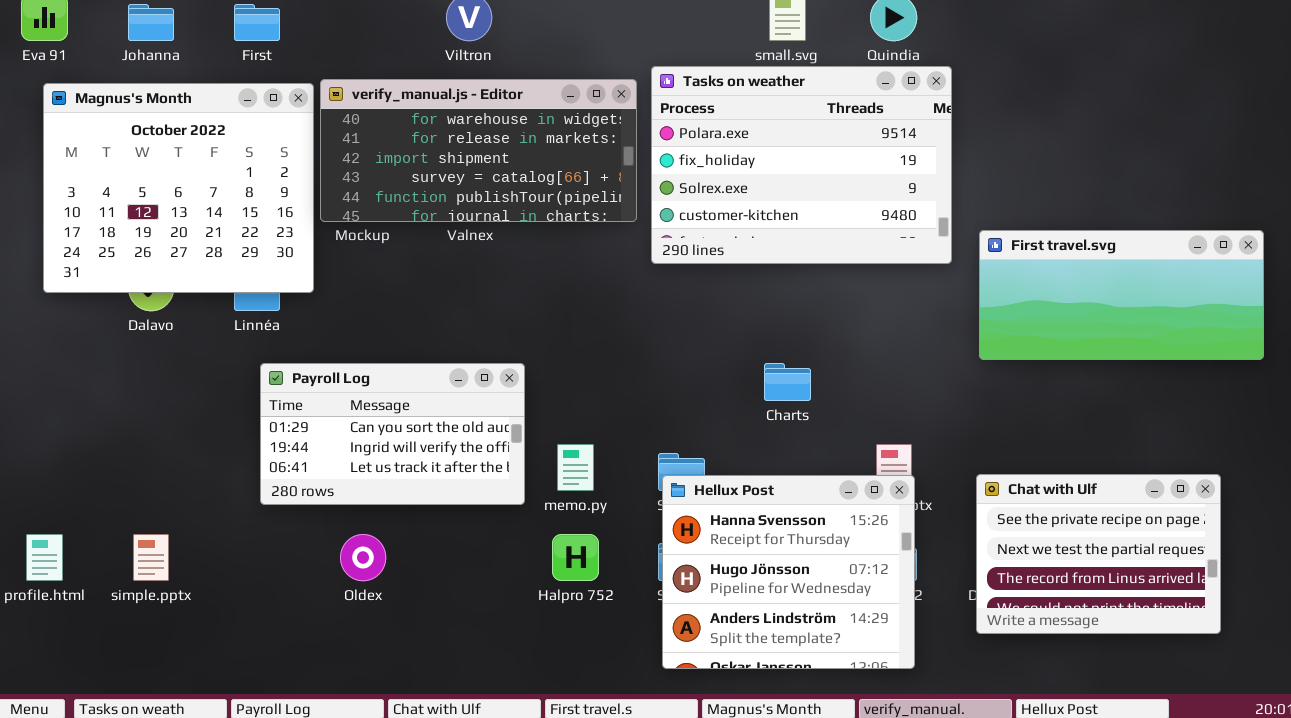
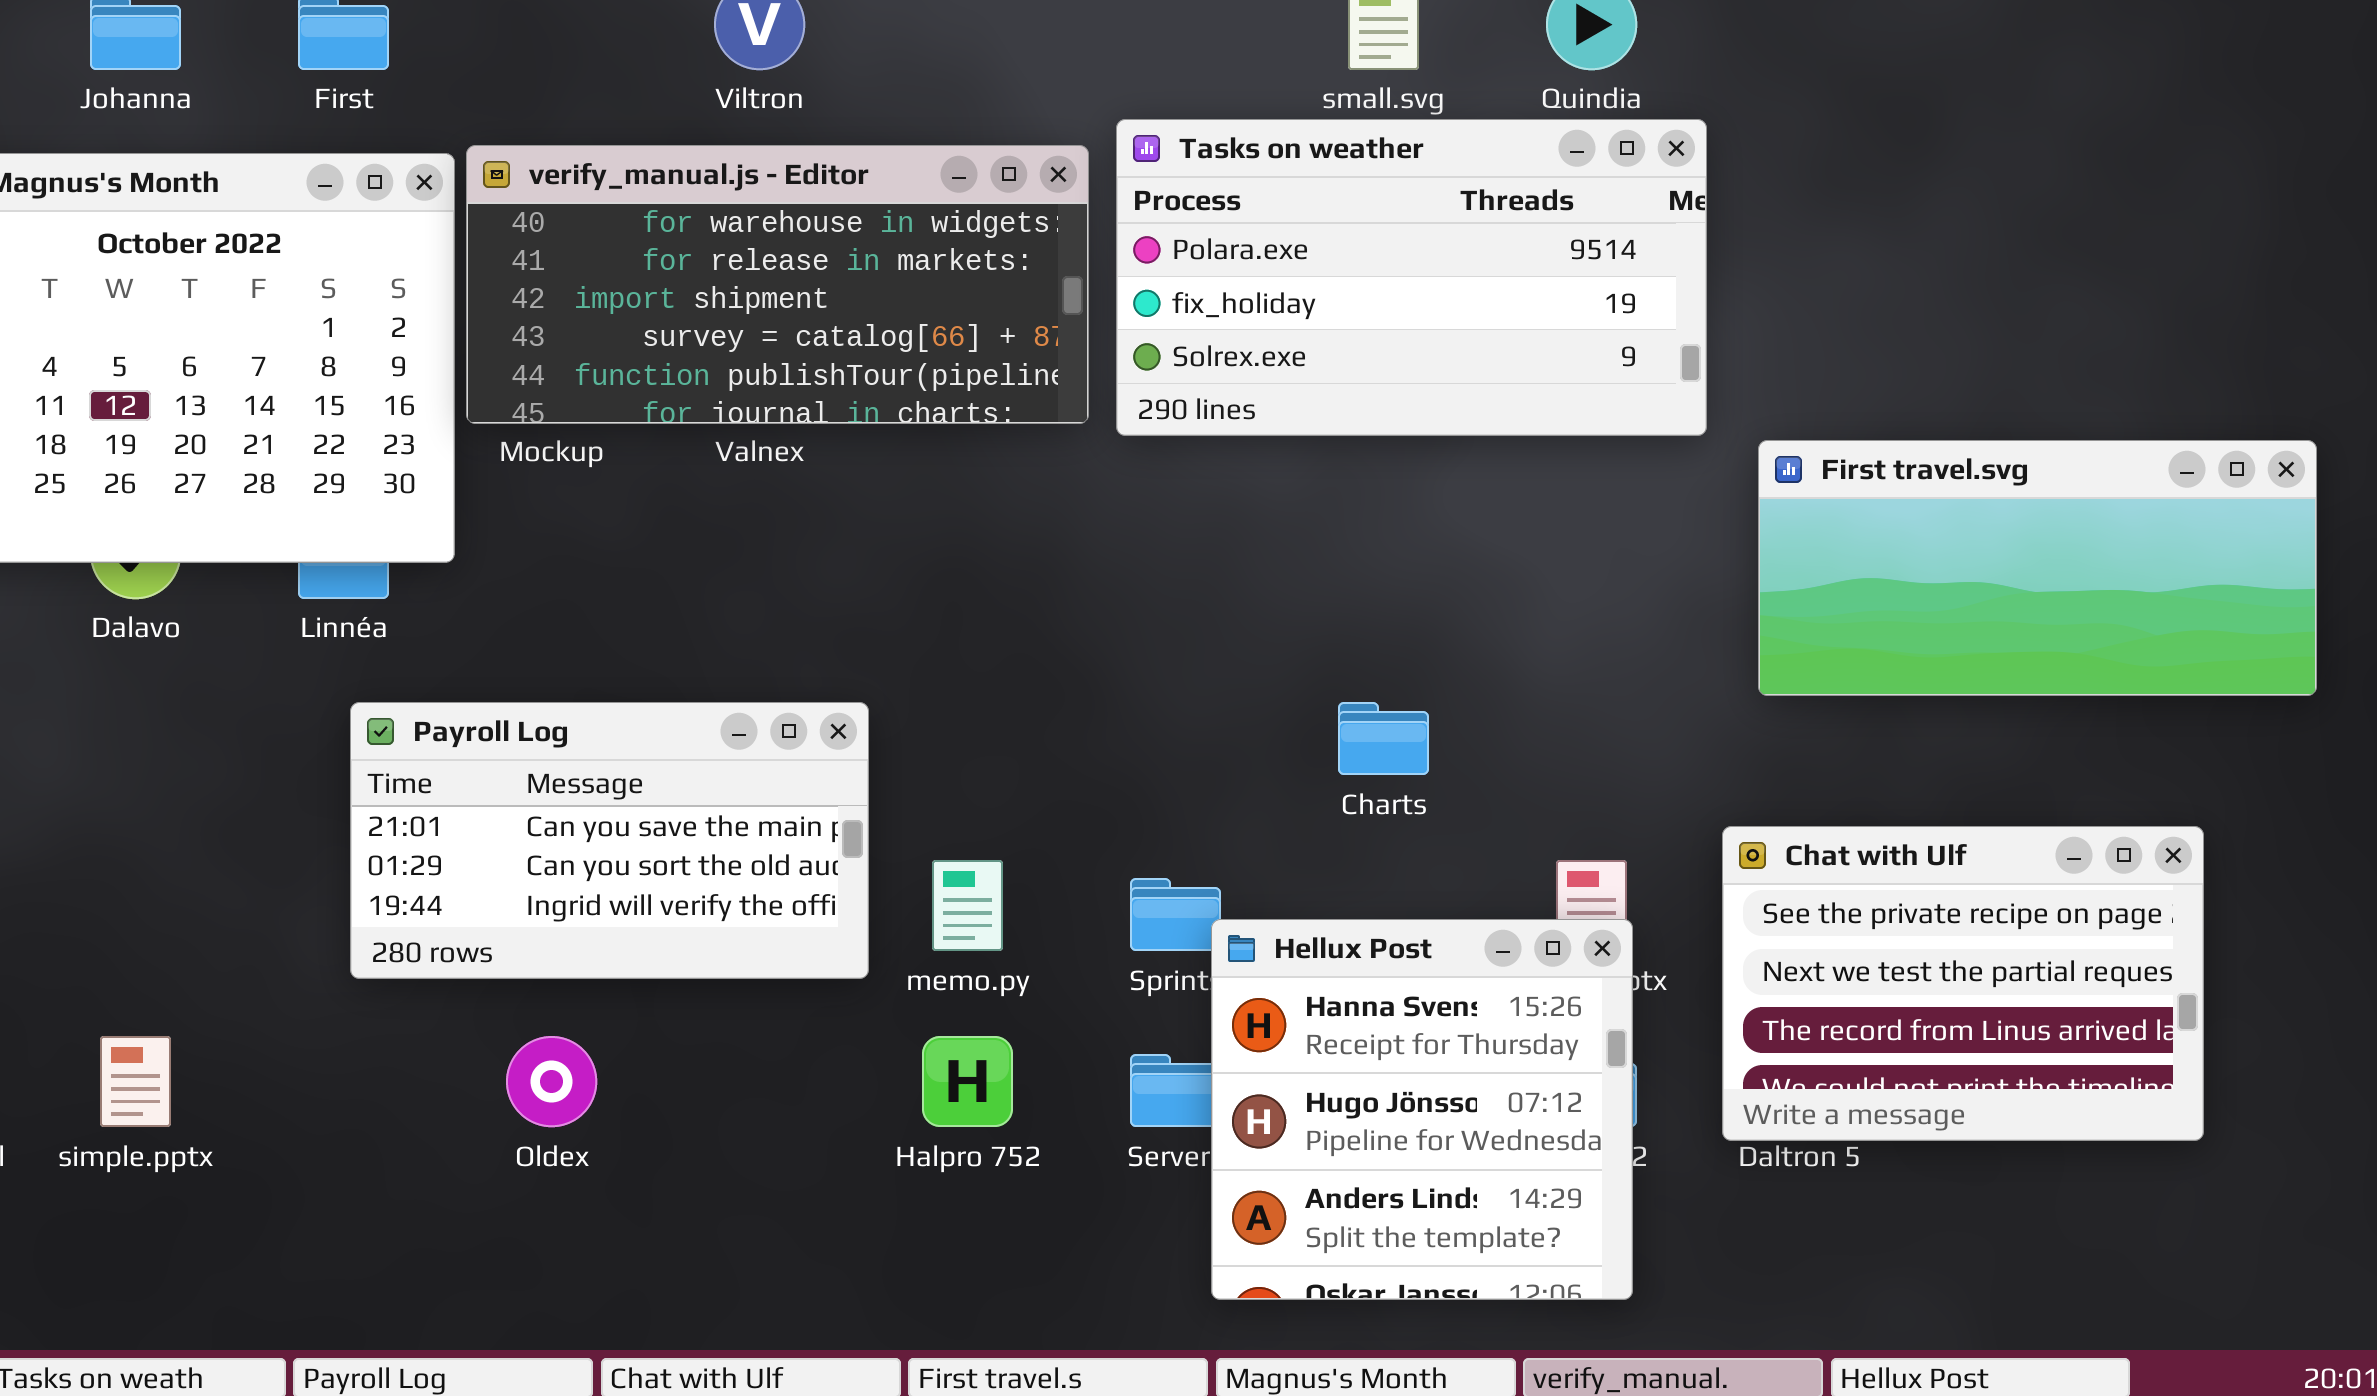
Tasks on weather: [651,66,952,264] -> [1116,119,1707,436], resized
Payroll Log: [260,363,525,505] -> [350,702,869,979], scrolled up 1 row
Chat with Ulf: [976,474,1221,634] -> [1722,826,2204,1141], moved
Hellux Post: [662,475,915,669] -> [1211,919,1633,1300], resized

